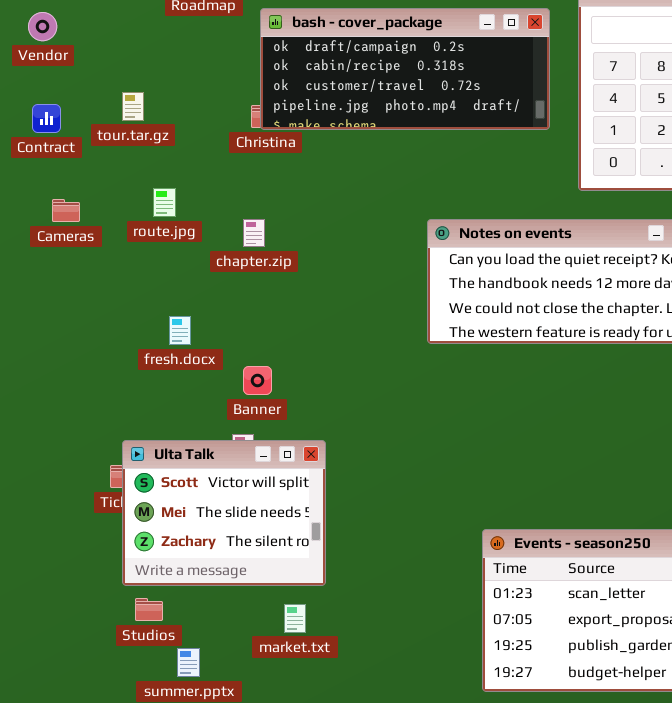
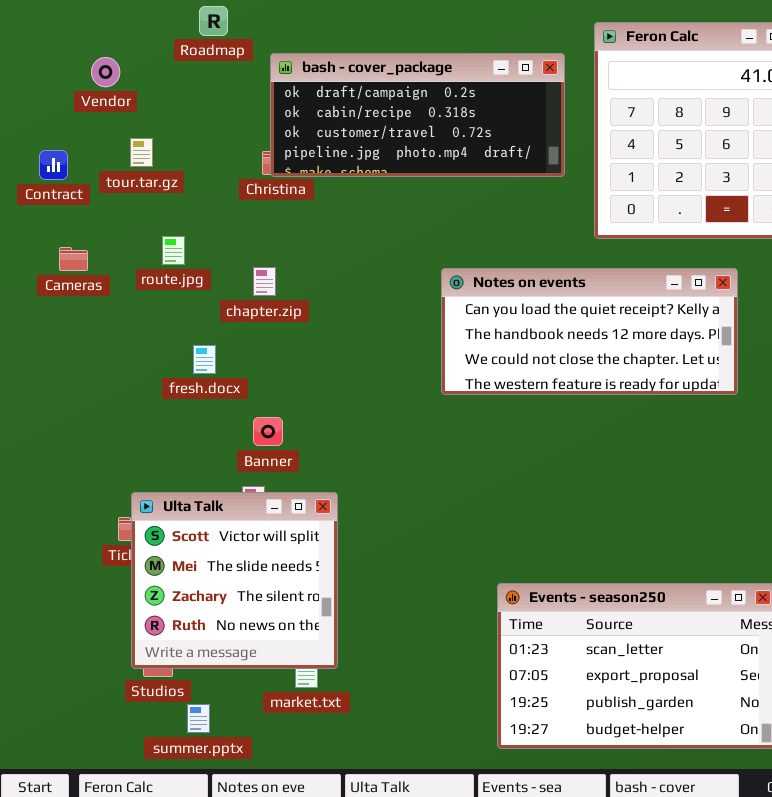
Vendor: [28,12,57,41] -> [91,57,120,87], moved
fresh.docx: [169,316,191,345] -> [193,345,216,374], moved
Ulta Talk: [122,440,326,586] -> [131,492,338,669], resized

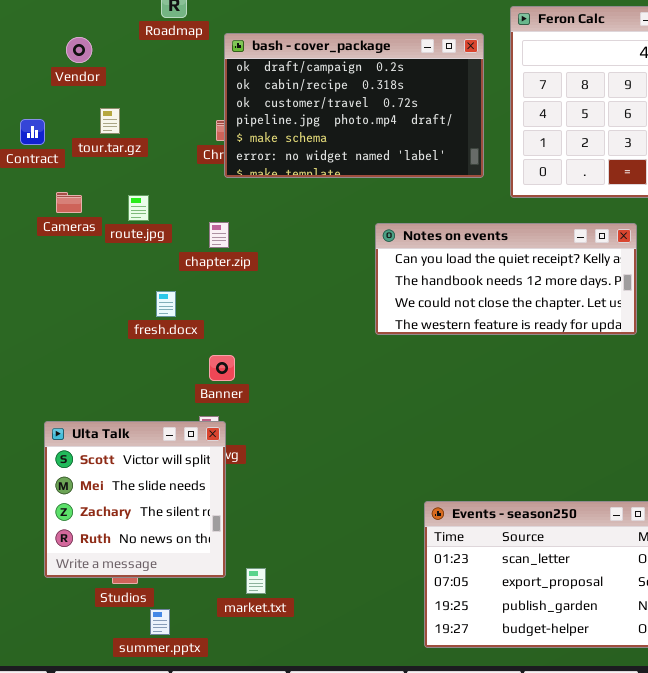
bash - cover_package: [270,53,565,177] -> [224,33,484,178], resized
Cameras: [59,247,88,271] -> [56,192,82,213], moved
Ulta Talk: [131,492,338,669] -> [44,421,226,578], moved

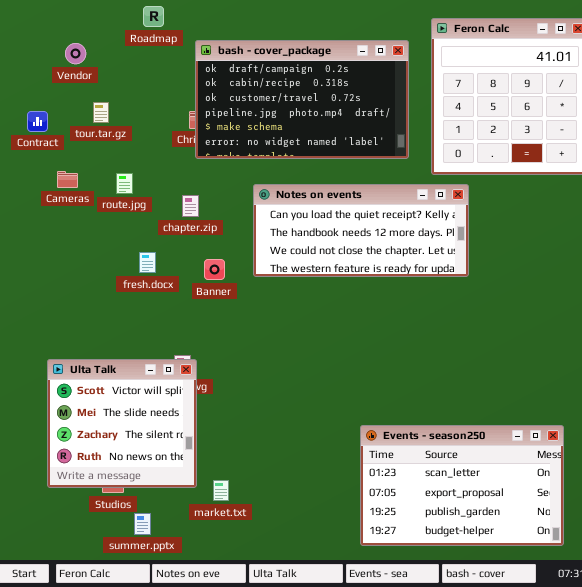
Notes on events: [375,223,637,335] -> [253,184,469,277], moved
Banner: [209,355,235,381] -> [204,259,225,280], moved

